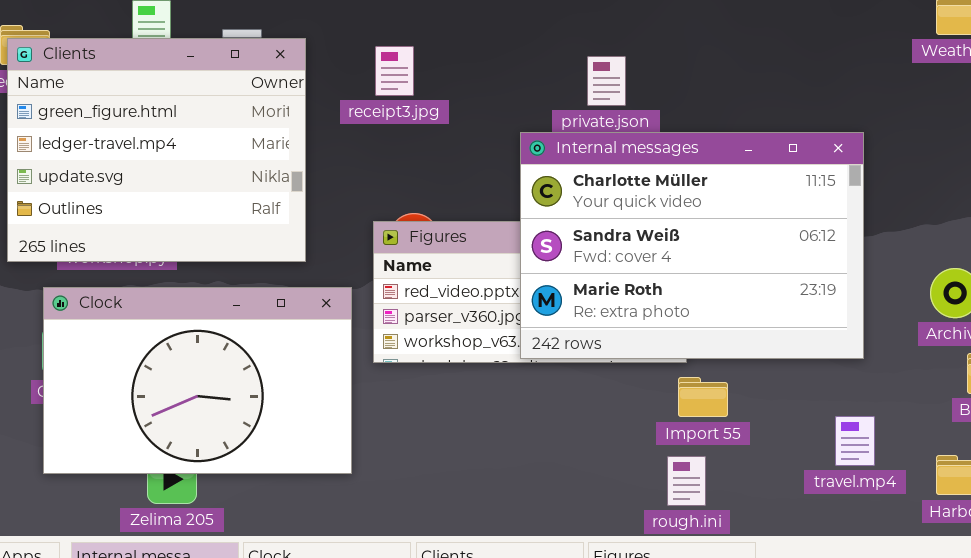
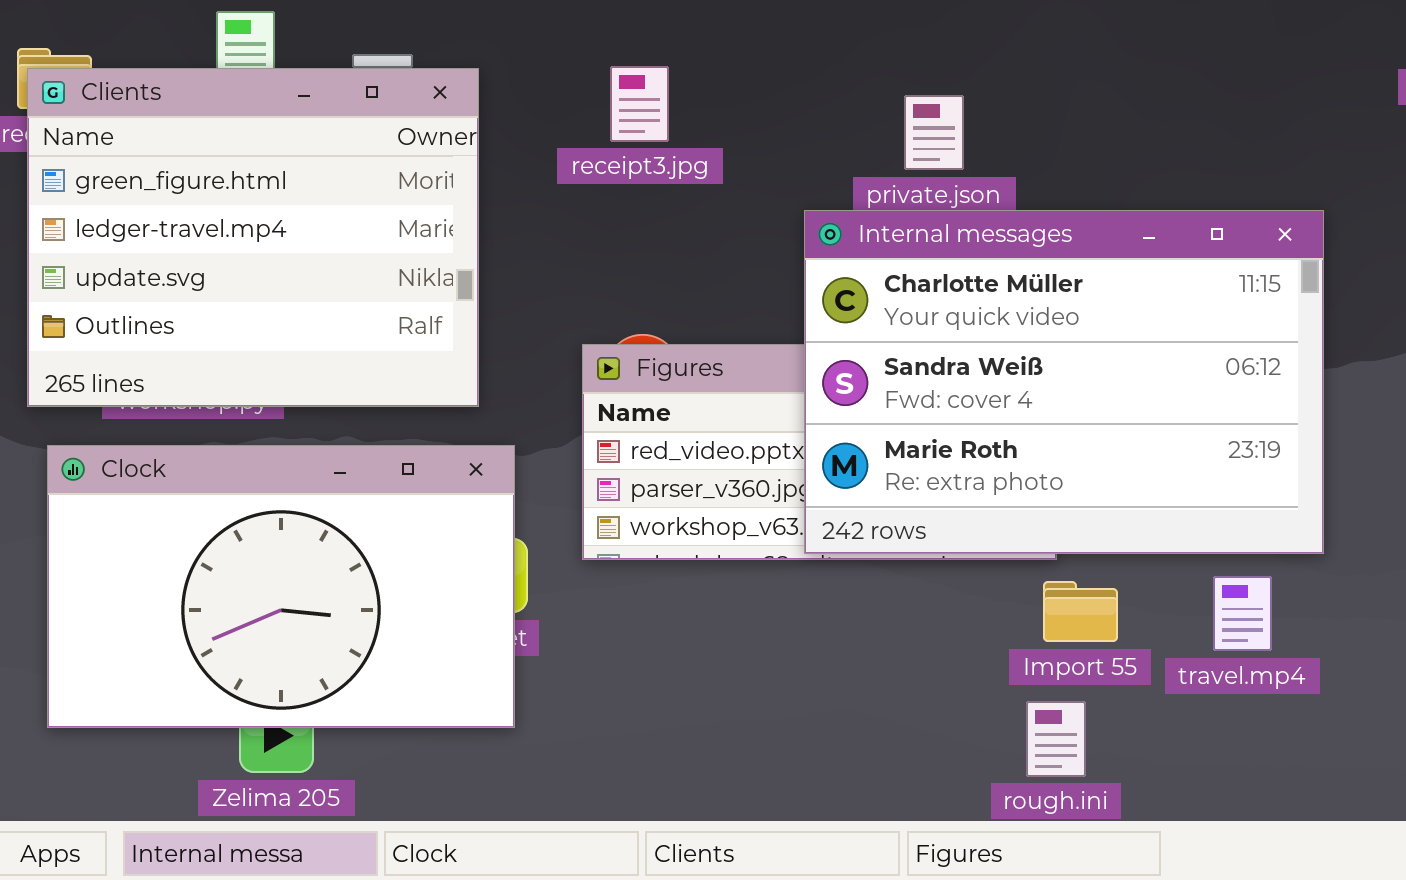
receipt3.jpg: [375,46,414,96] -> [610,66,669,142], moved
Clock: [43,287,352,474] -> [47,445,515,728], moved
travel.mp4: [835,416,875,466] -> [1213,576,1272,651], moved

